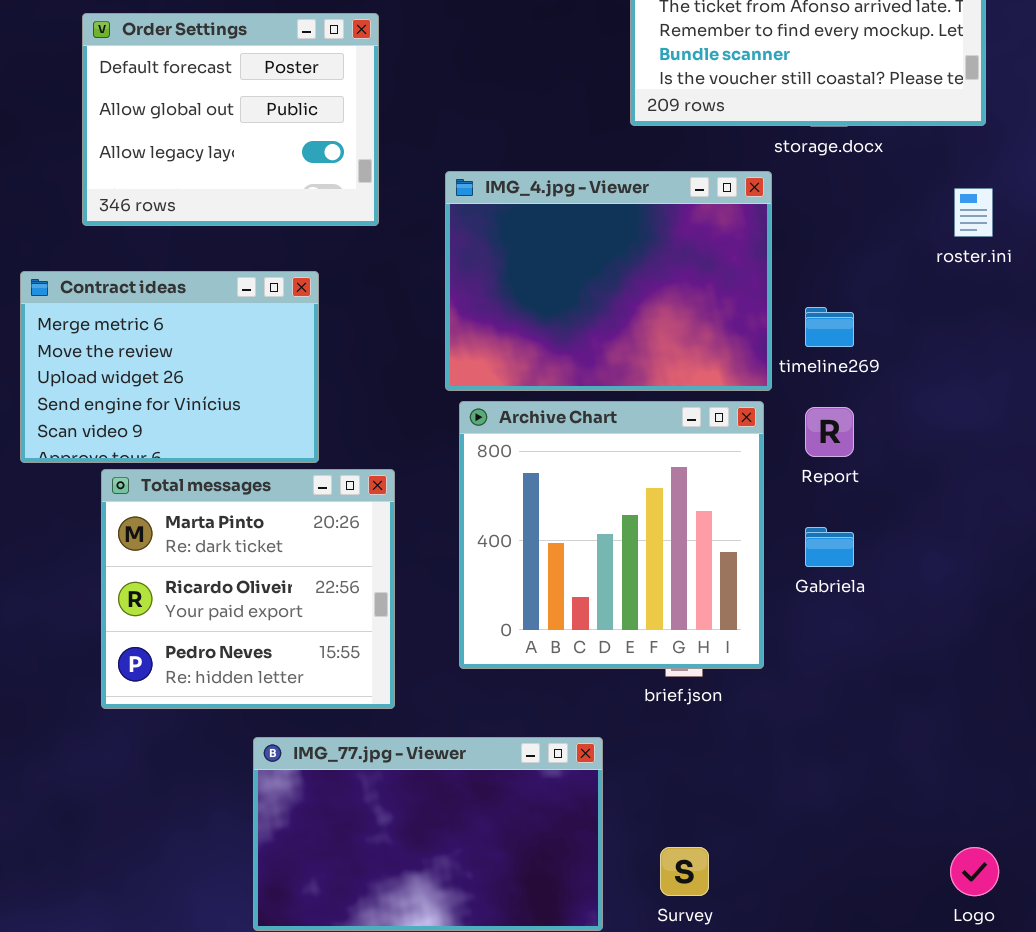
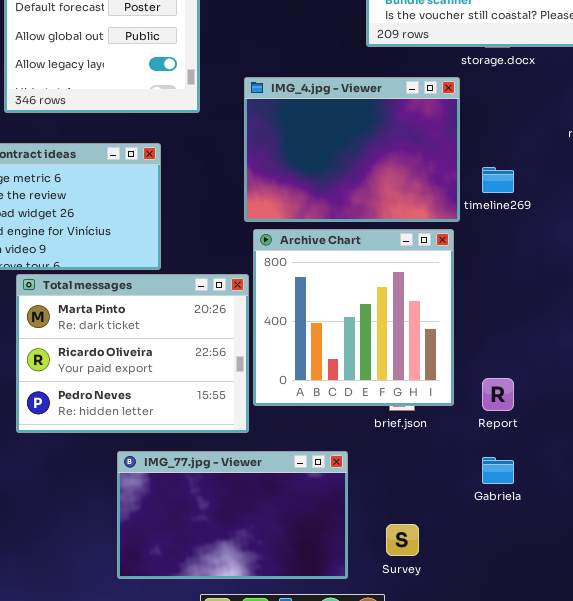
Report: [805,407,854,457] -> [482,378,514,411], moved
Total messages: [101,469,395,709] -> [16,274,249,433], resized
Gabriela: [805,527,854,567] -> [482,457,514,484], moved

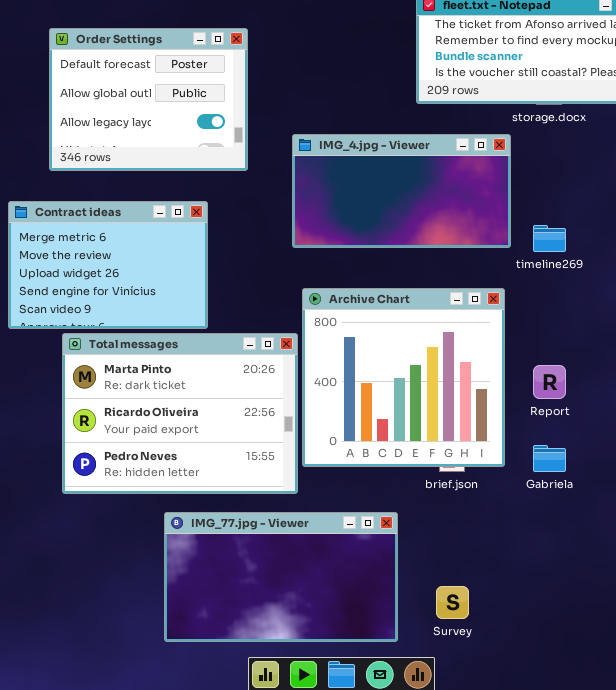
IMG_4.jpg - Viewer: [244,77,460,222] -> [292,134,511,248], resized
Report: [482,378,514,411] -> [533,365,566,399], moved
Gabriela: [482,457,514,484] -> [533,445,566,472], moved

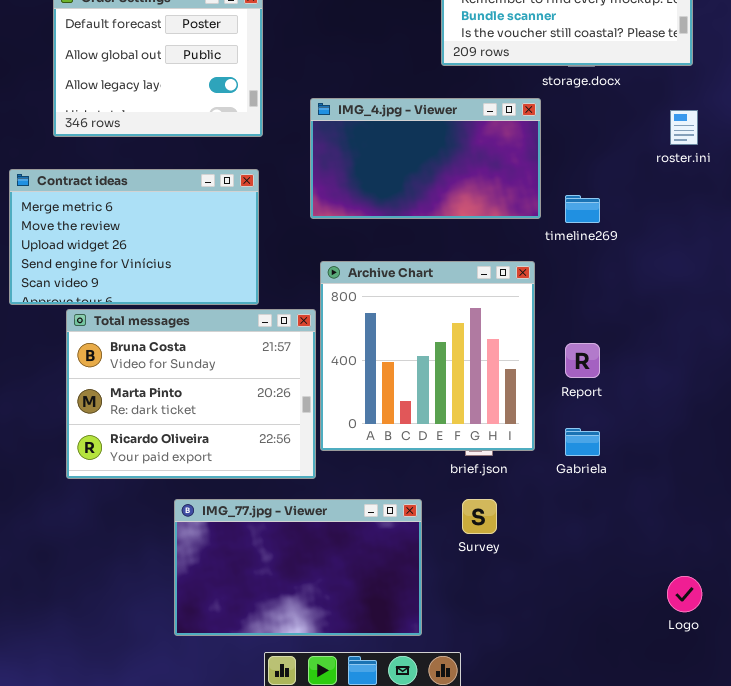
Contract ideas: [8,201,208,329] -> [9,169,259,305], resized
Total messages: [62,333,298,494] -> [66,309,316,479], scrolled up 1 row
Survey: [436,586,469,619] -> [462,499,497,534], moved

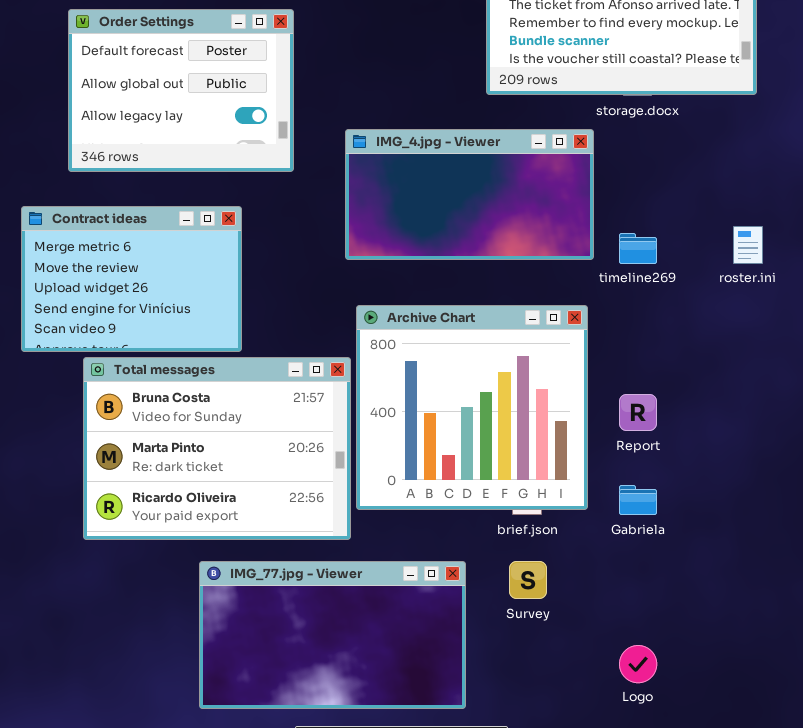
roster.ini: [670,110,698,145] -> [733,226,763,264], moved
Contract ideas: [9,169,259,305] -> [21,206,242,352], resized
Logo: [667,576,702,612] -> [619,645,657,683], moved

